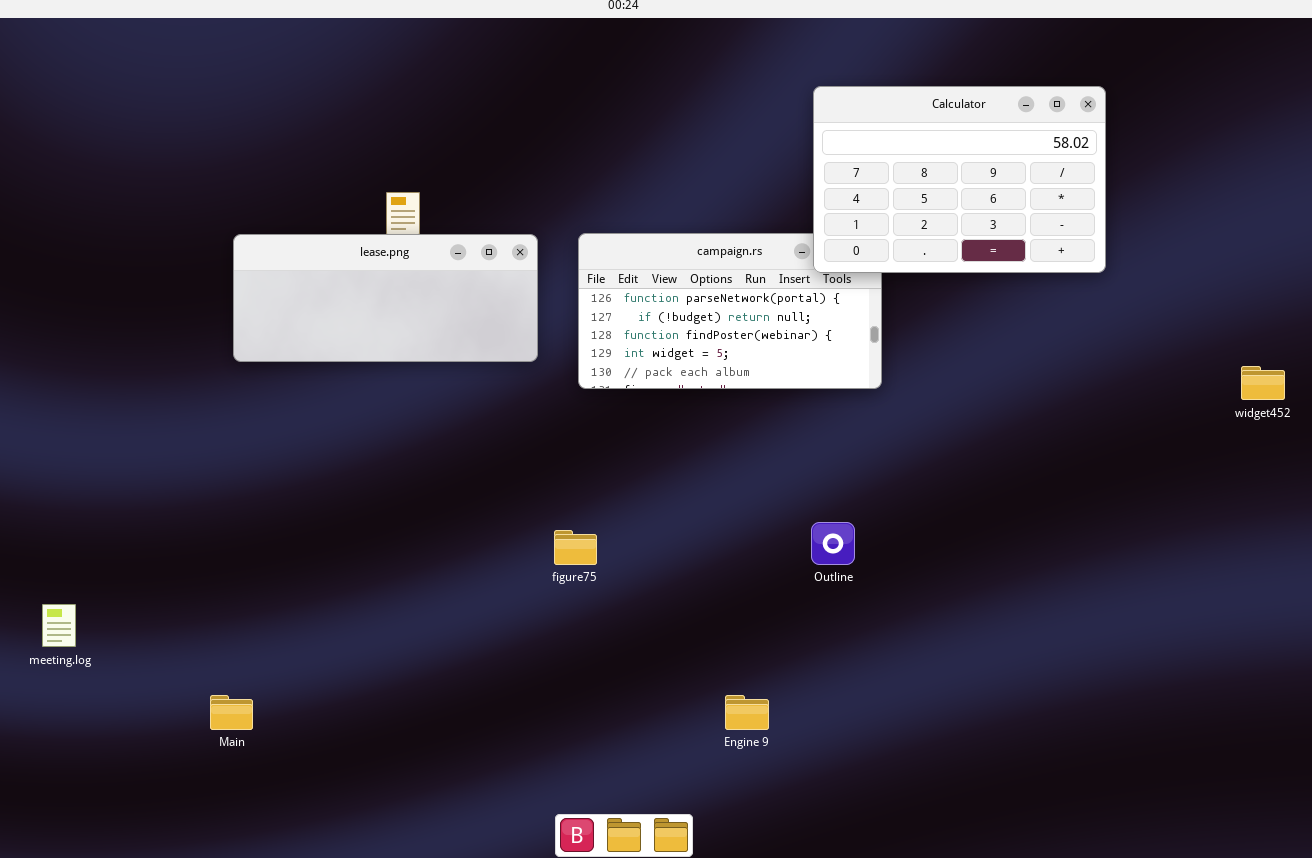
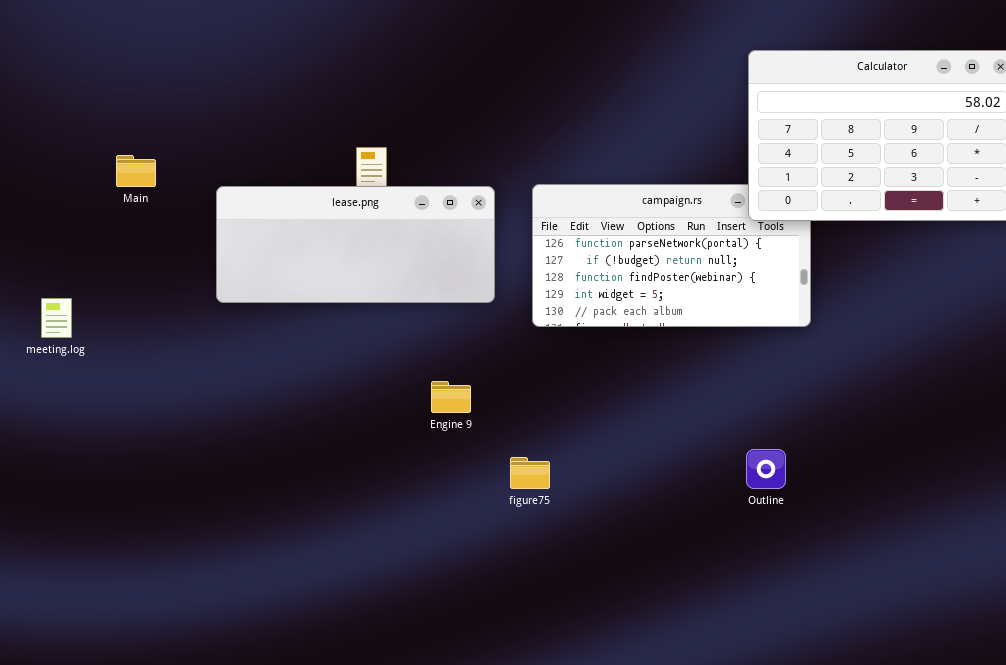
meeting.log: [42,604,76,647] -> [41,298,72,338], moved
Main: [210,695,253,730] -> [116,155,156,187], moved
Engine 9: [725,695,769,730] -> [431,381,471,413], moved

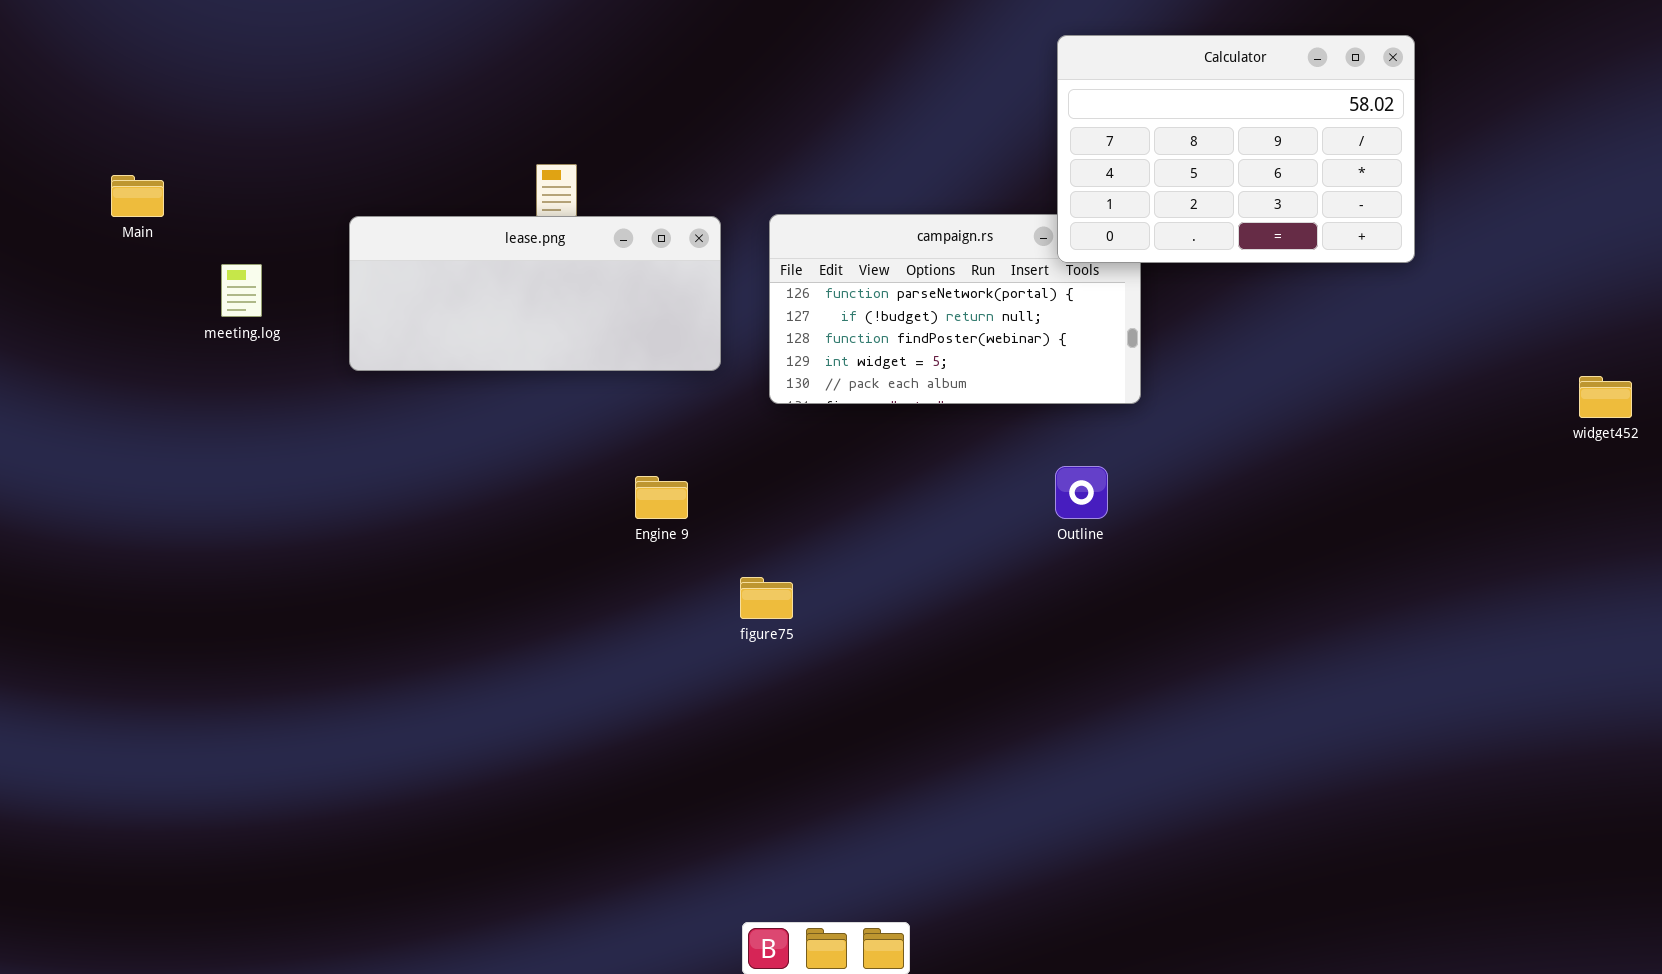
Main: [116,155,156,187] -> [111,175,164,217], moved
meeting.log: [41,298,72,338] -> [221,264,262,317], moved
Outline: [746,449,786,489] -> [1055,466,1108,519], moved

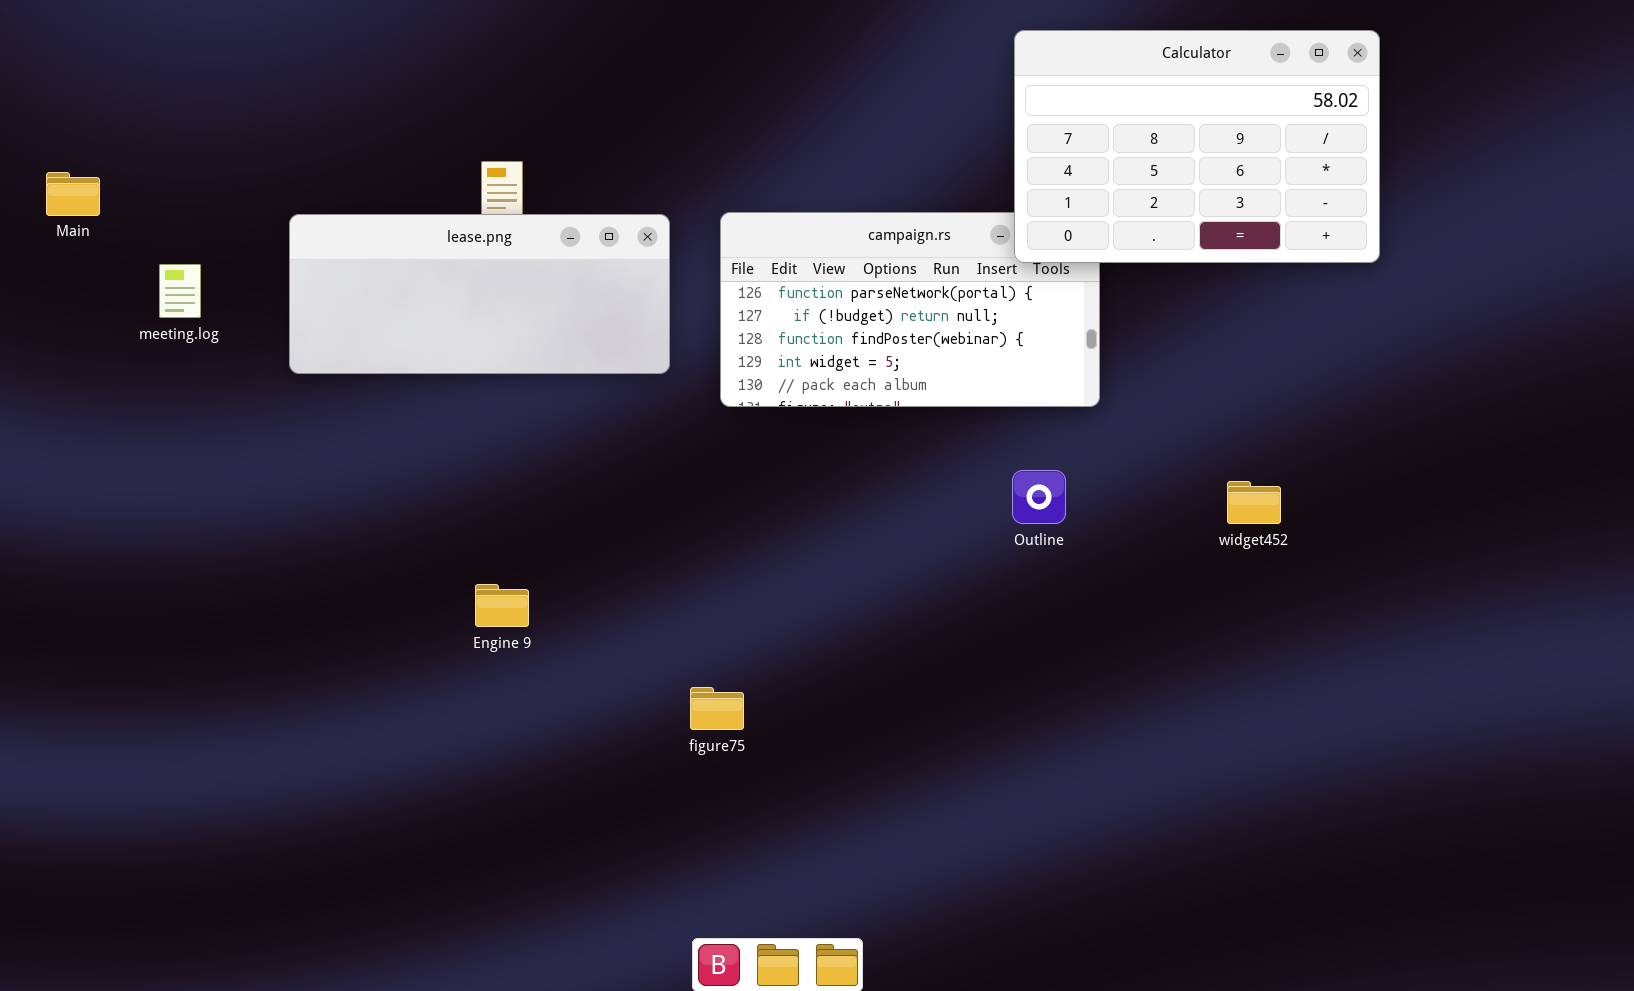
widget452: [1579,376,1632,418] -> [1227,481,1281,524], moved
Engine 9: [635,476,688,519] -> [475,584,529,627], moved
figure75: [740,577,793,619] -> [690,687,744,730], moved

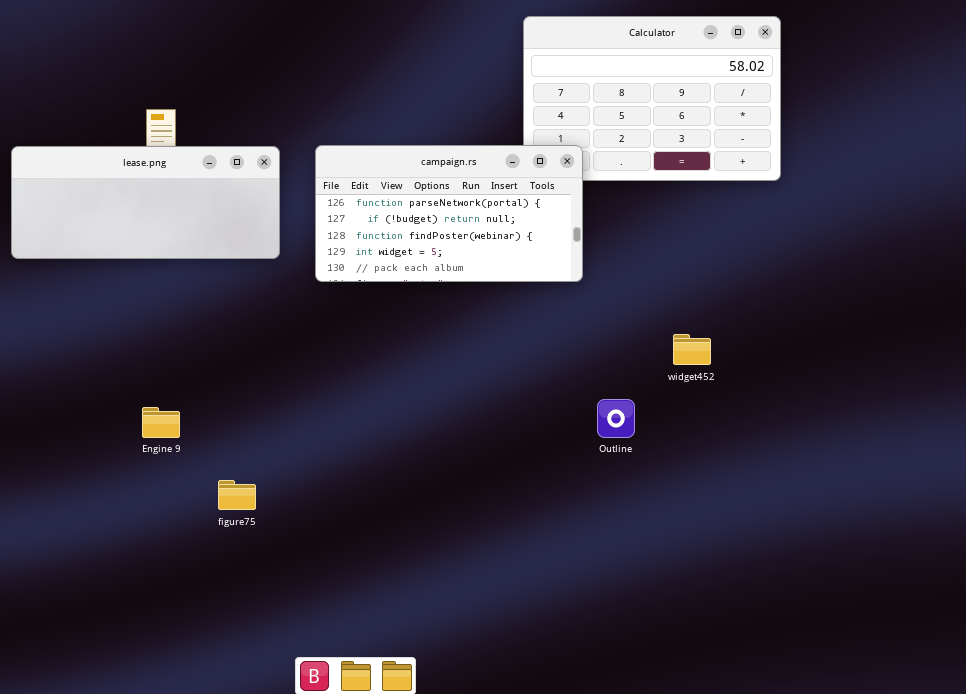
campaign.rs: [720,212,1100,407] -> [315,145,583,282], raised
Outline: [1012,470,1066,524] -> [597,399,635,438], moved
figure75: [690,687,744,730] -> [218,480,256,510], moved

